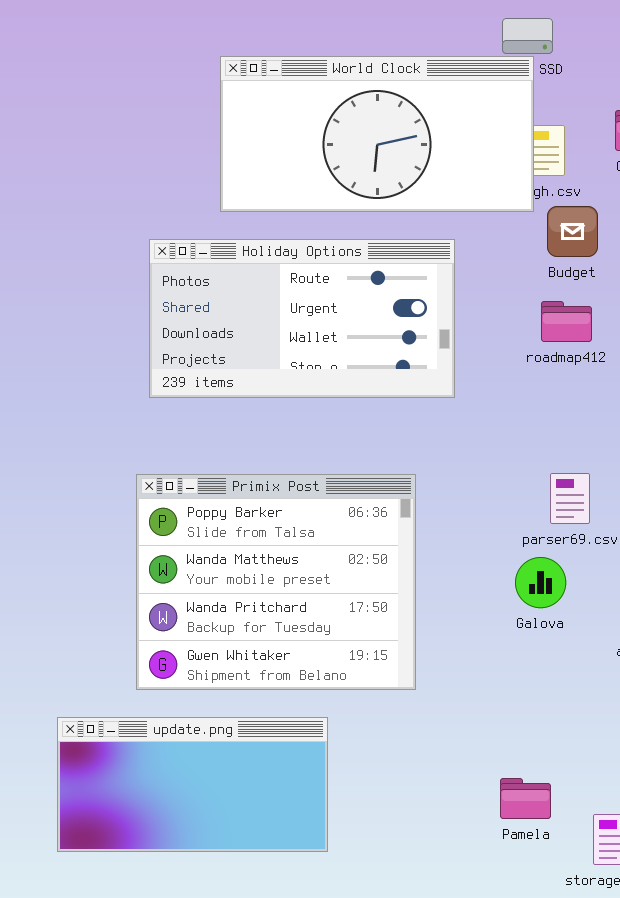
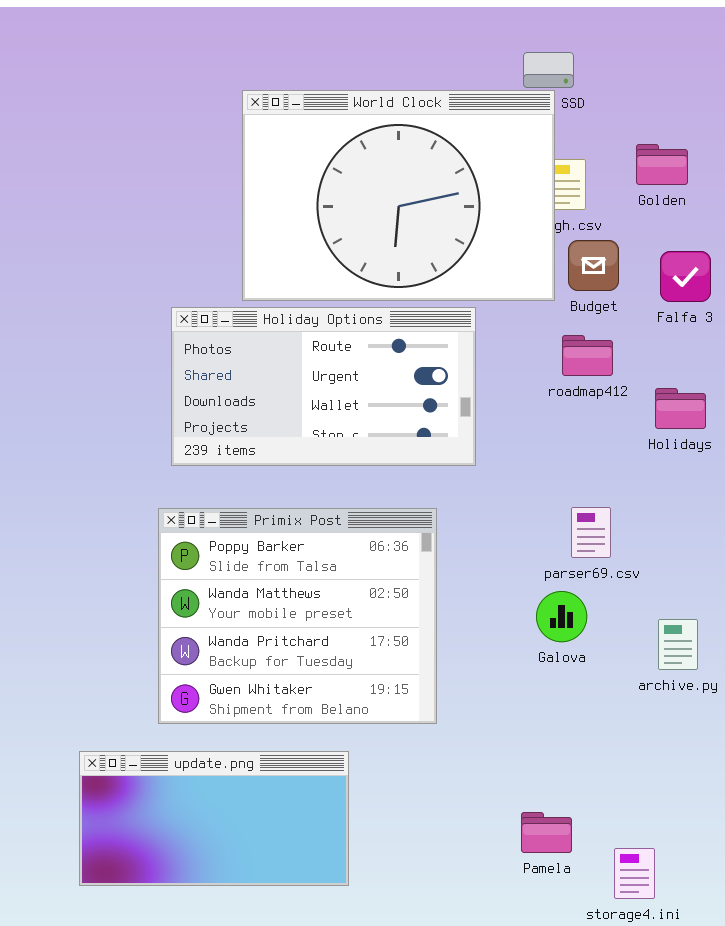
World Clock: [220,56,534,212] -> [242,90,555,301], resized
Holiday Options: [149,239,455,398] -> [171,307,476,466], moved

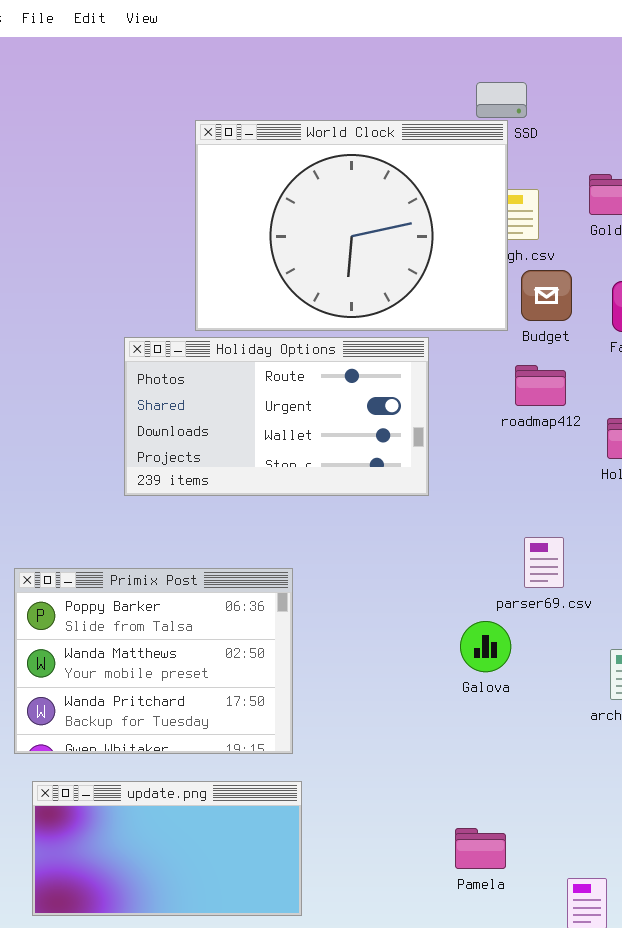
Primix Post: [158,508,437,724] -> [14,568,293,754], moved, resized
Galova: [536,591,587,642] -> [460,621,511,672], moved
Pamela: [521,812,572,853] -> [455,828,506,869], moved

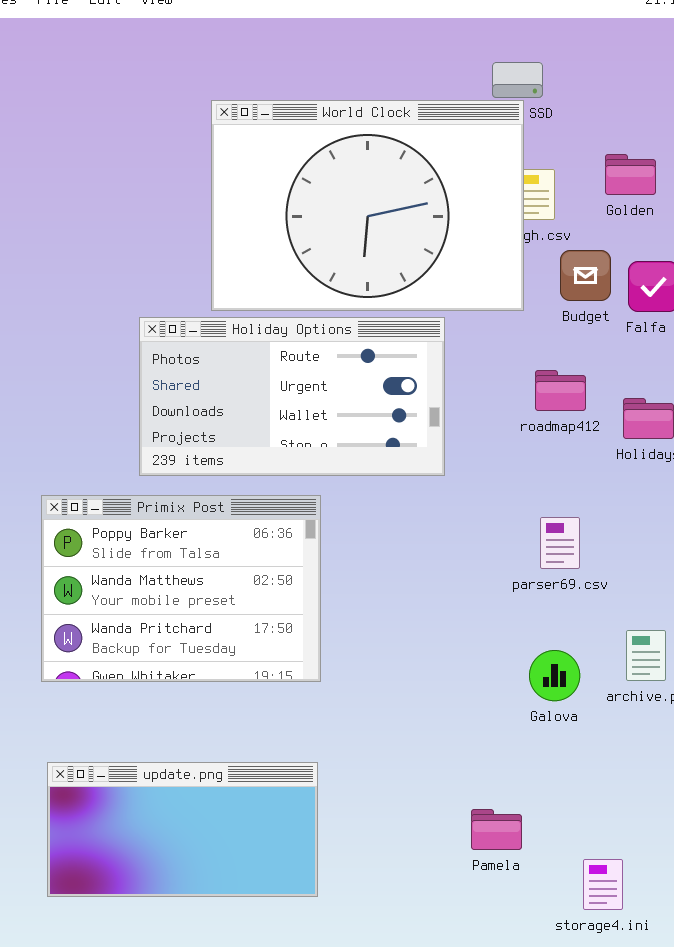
Budget: [521,270,572,321] -> [560,250,611,301], moved
roadmap412: [515,365,566,406] -> [535,370,586,411], moved
Primix Post: [14,568,293,754] -> [41,495,321,682], moved
Galova: [460,621,511,672] -> [529,650,580,701], moved

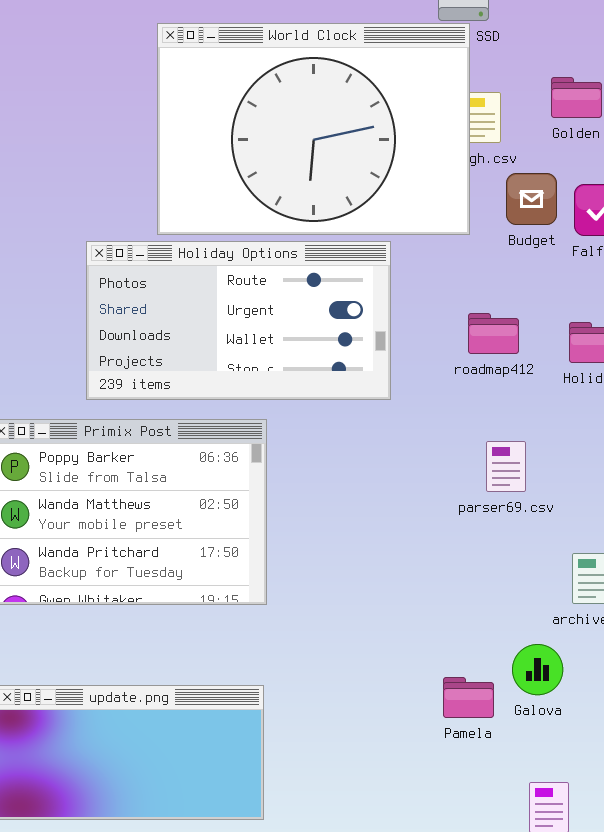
roadmap412: [535,370,586,411] -> [468,313,519,354], moved
Galova: [529,650,580,701] -> [512,644,563,695], moved
Pamela: [471,809,522,850] -> [443,677,494,718], moved

